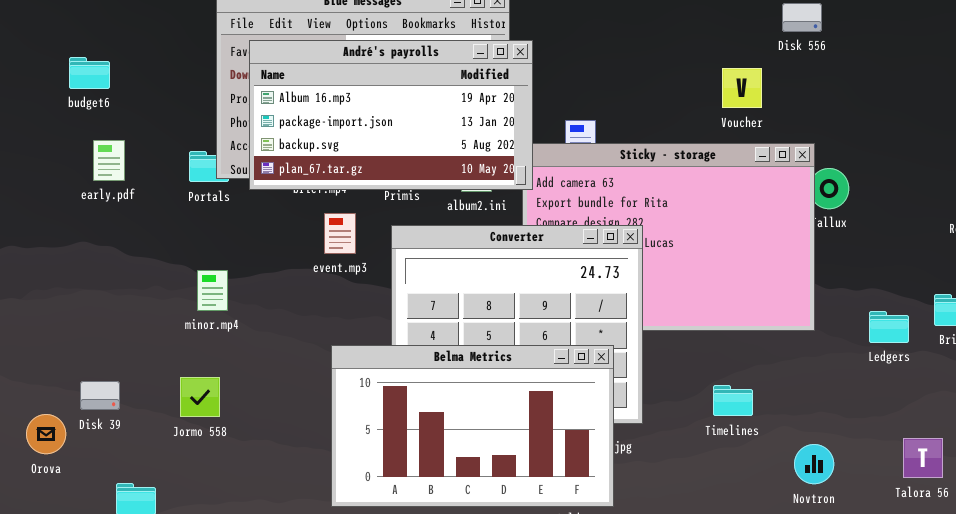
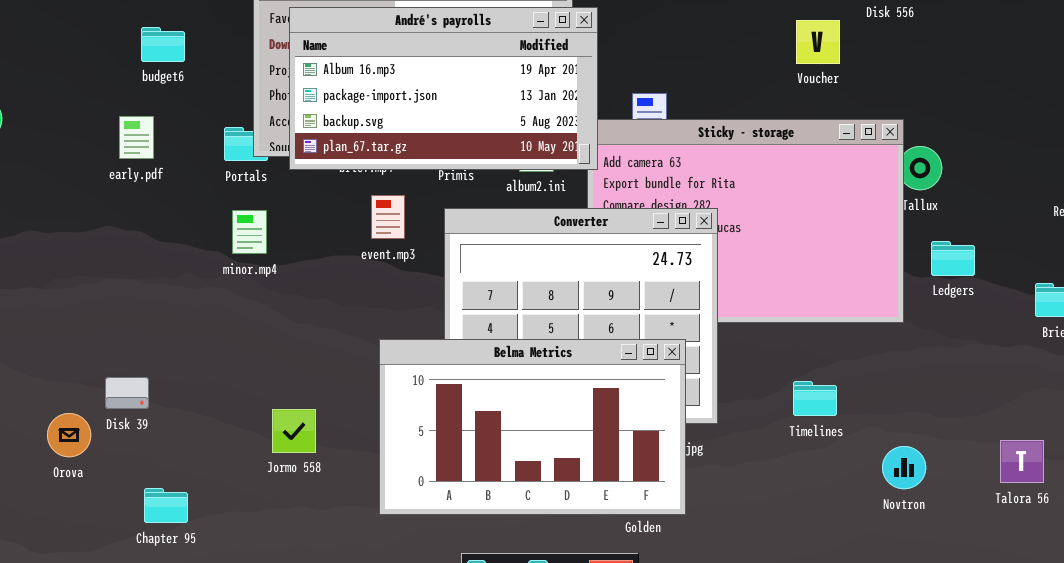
budget6: [69,57,110,89] -> [141,27,185,62], moved
Voucher: [722,68,762,108] -> [796,20,840,64], moved
minor.mp4: [197,270,228,311] -> [232,210,267,254], moved
Ledgers: [869,311,909,343] -> [931,241,975,276], moved
Jormo 558: [180,377,220,417] -> [272,409,316,453], moved

